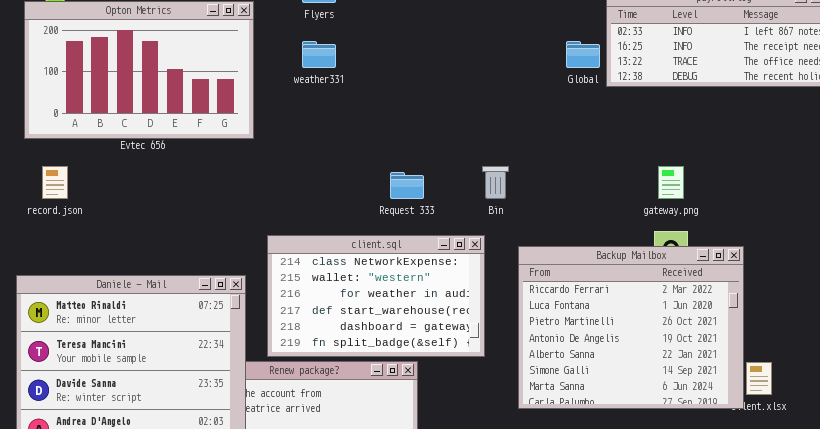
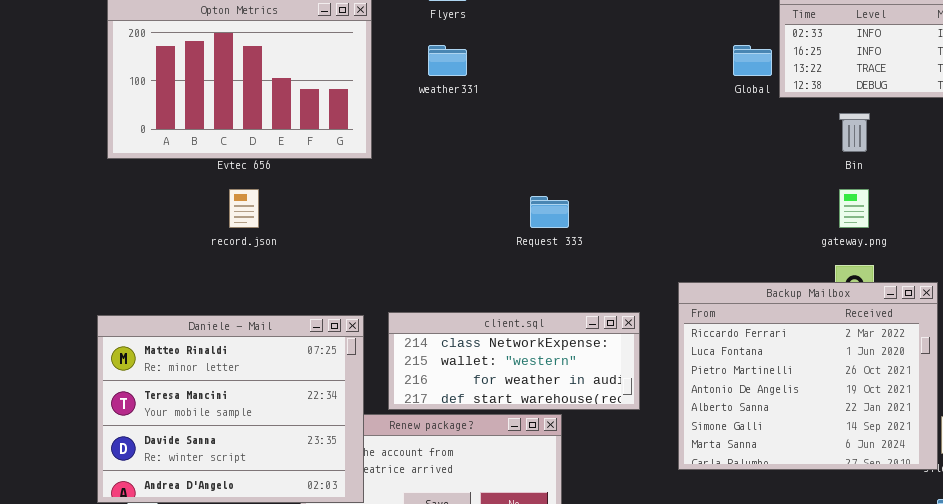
record.json: [42,166,68,199] -> [229,189,259,228], moved
Bin: [482,166,509,199] -> [839,113,870,152], moved
client.sql: [267,235,485,357] -> [388,312,640,410], resized

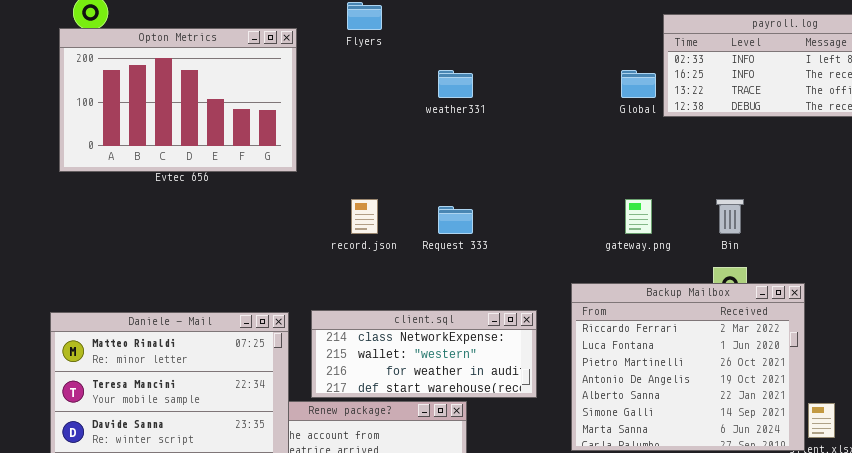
weather331: [428,45,467,76] -> [438,70,473,98], moved
Bin: [839,113,870,152] -> [716,199,744,234], moved
record.json: [229,189,259,228] -> [351,199,378,234], moved
gateway.png: [839,189,869,228] -> [625,199,652,234], moved

